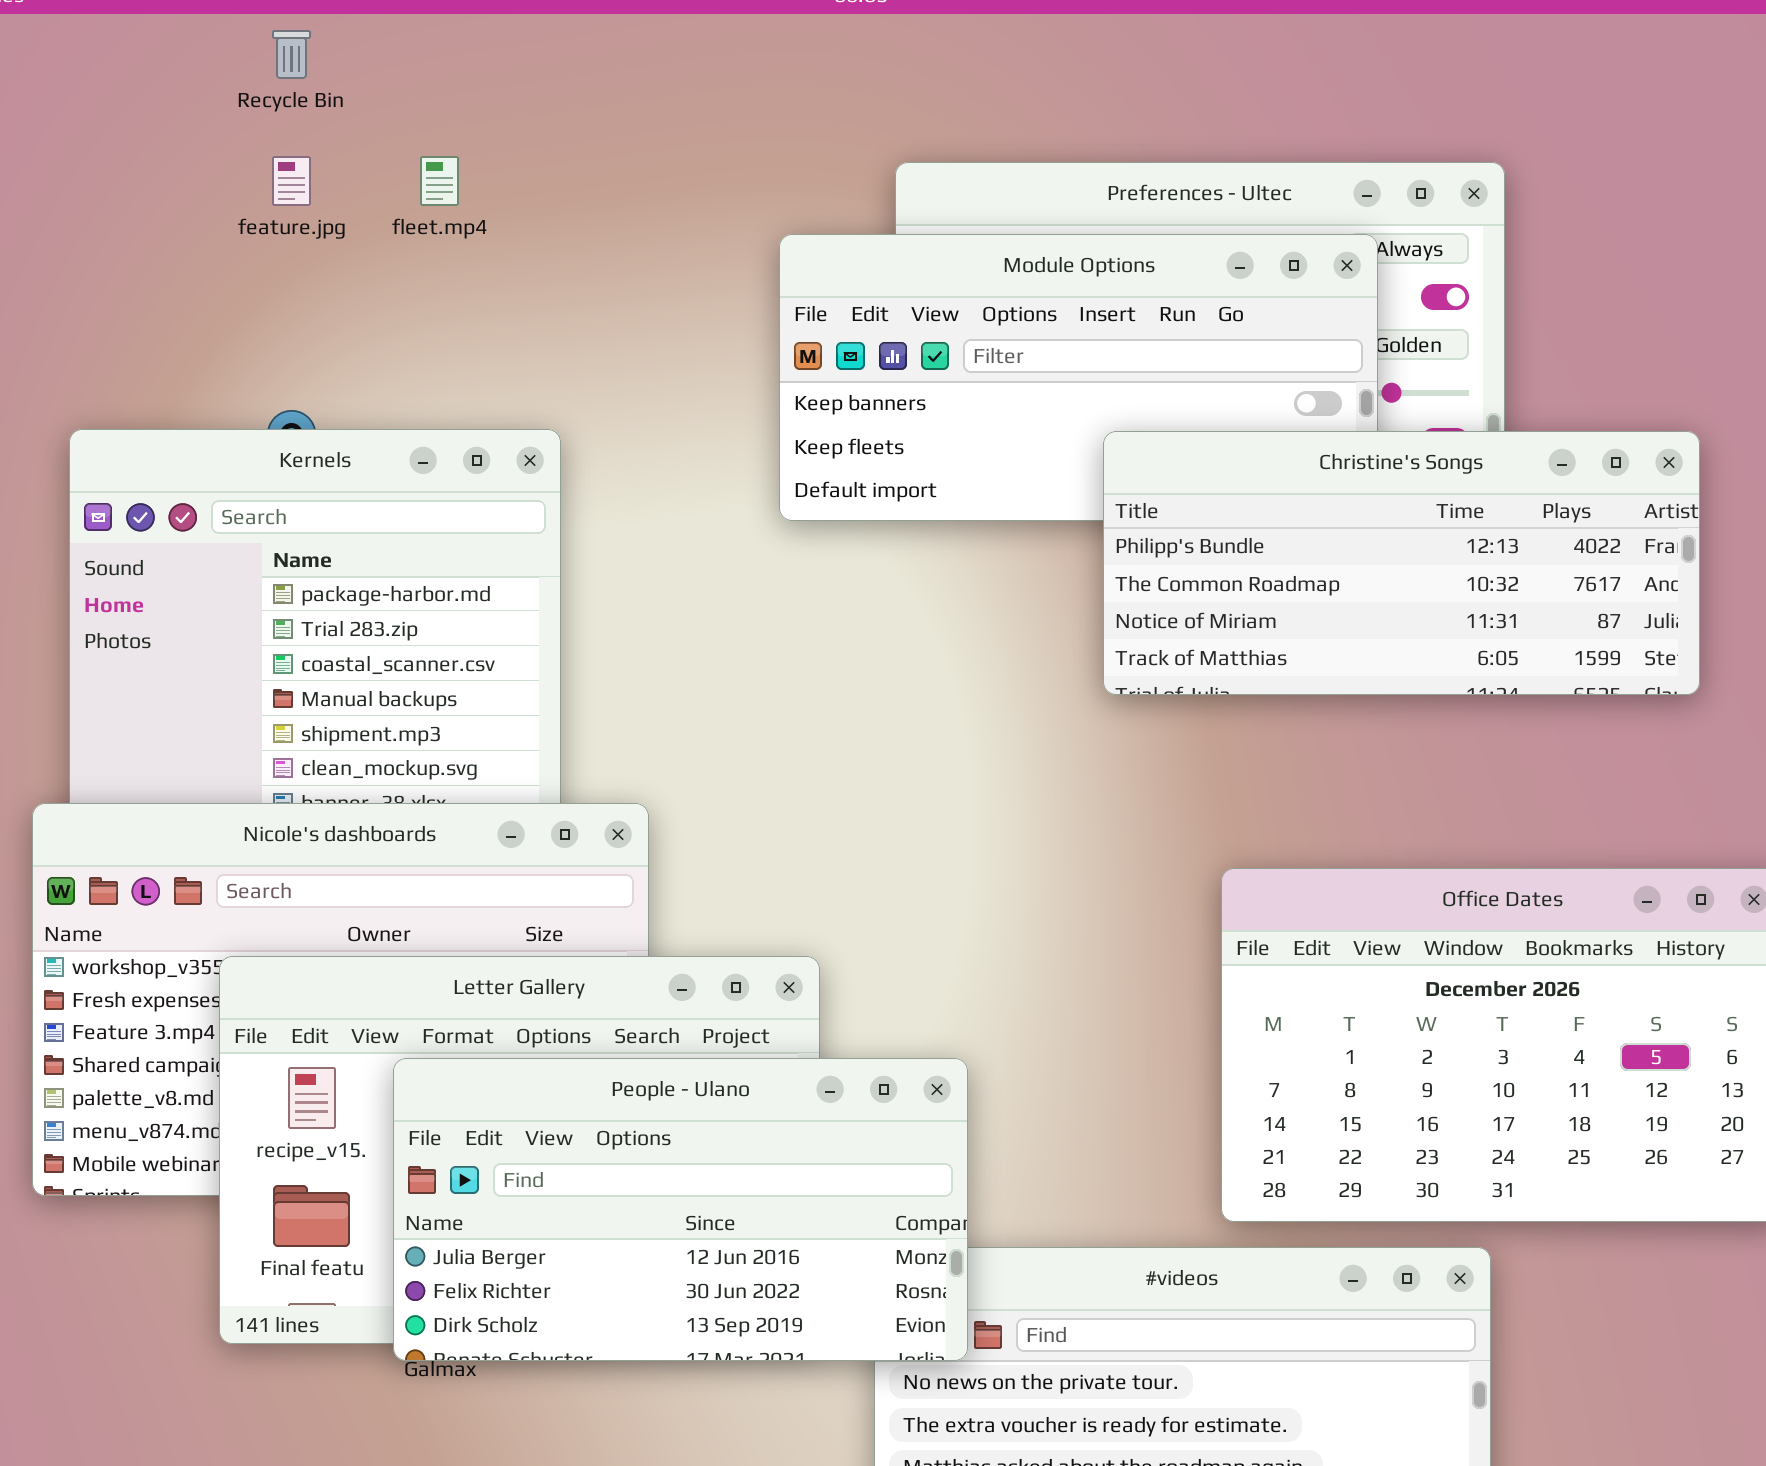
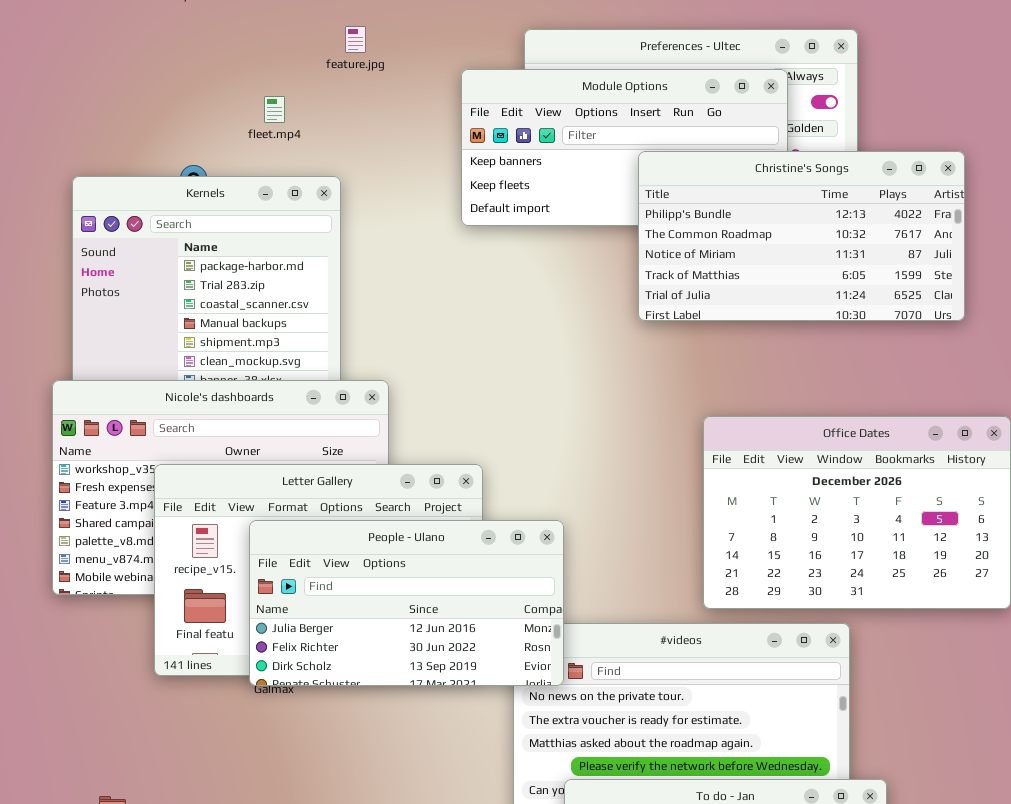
feature.jpg: [272,156,311,206] -> [345,26,366,53], moved
fleet.mp4: [420,156,459,206] -> [264,96,285,123], moved
Christine's Songs: [1103,431,1700,695] -> [638,151,965,321], resized

